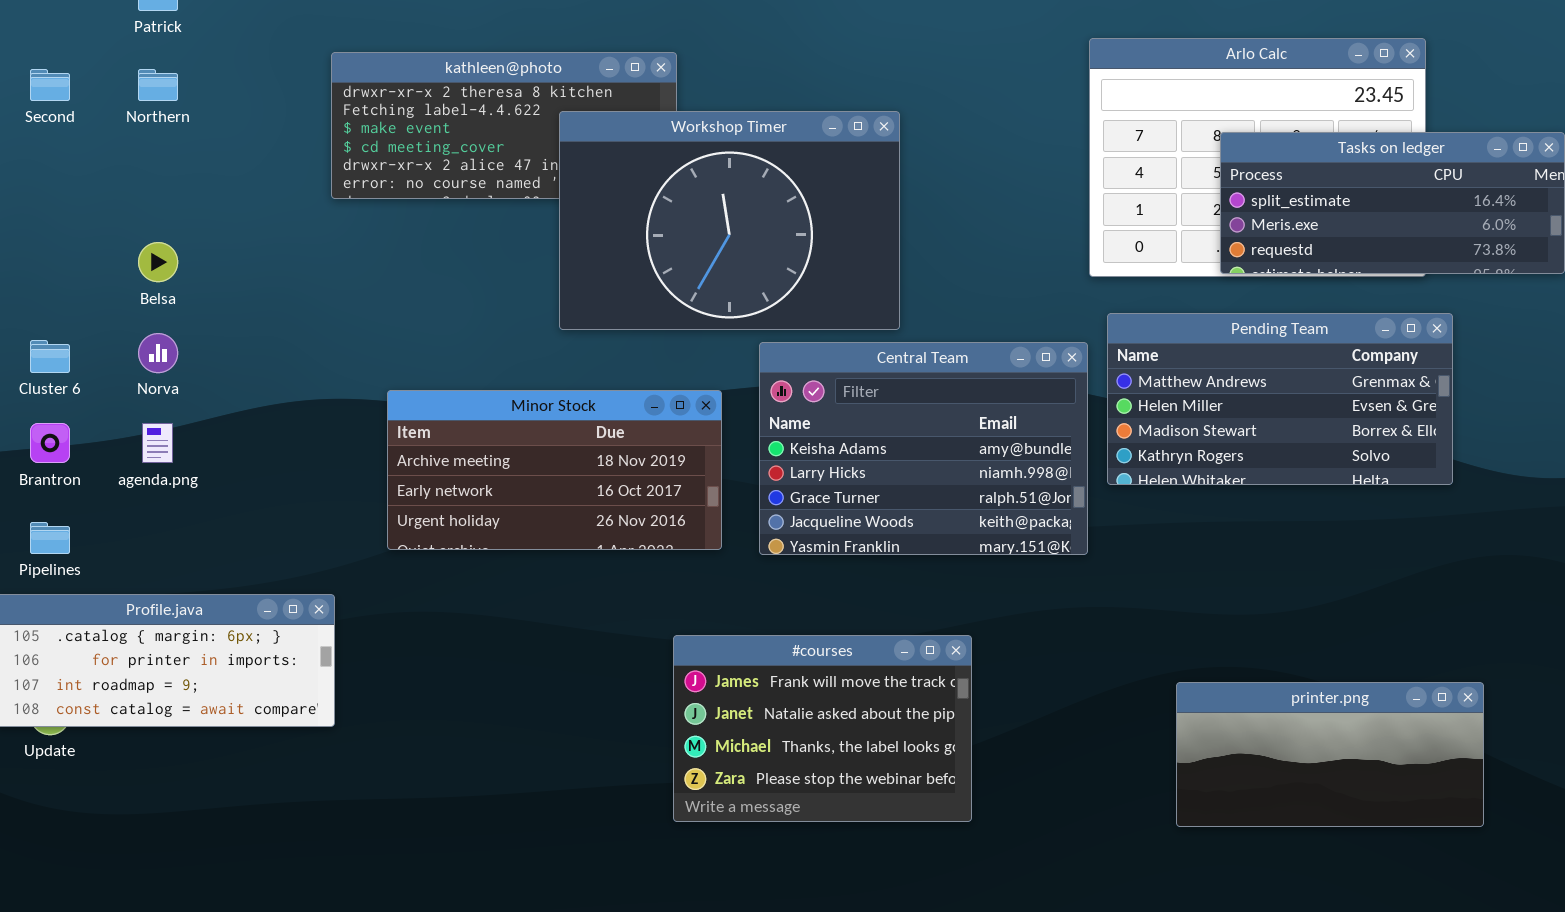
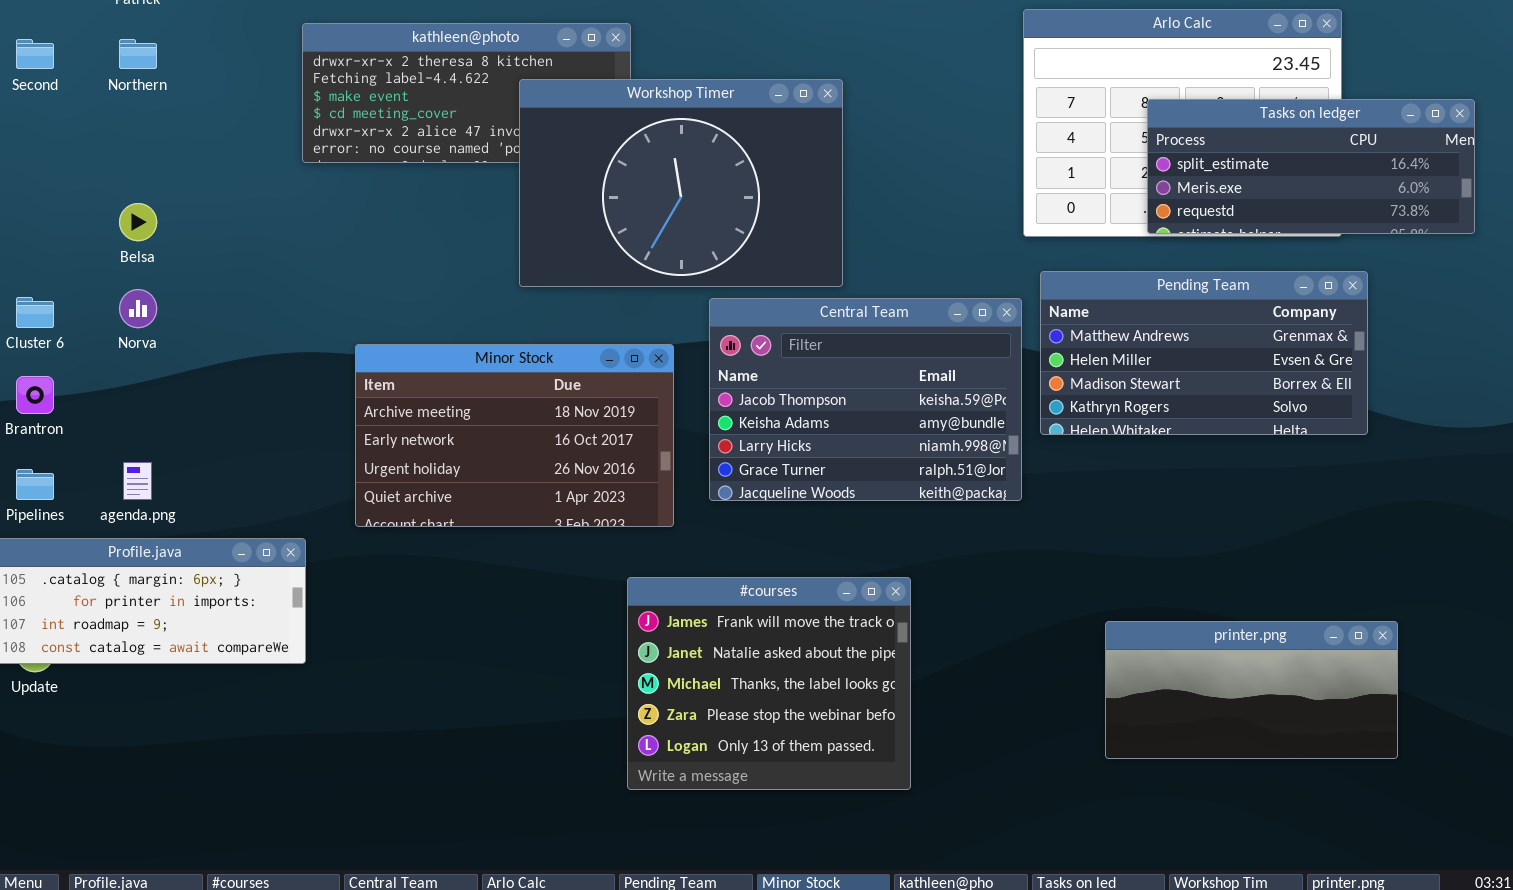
Central Team: [759,342,1088,555] -> [709,298,1022,501], scrolled up 1 row
Minor Stock: [387,390,722,550] -> [355,344,674,527], resized
agenda.png: [142,423,173,463] -> [123,462,152,500], moved
#courses: [673,635,972,822] -> [627,577,911,790], resized

